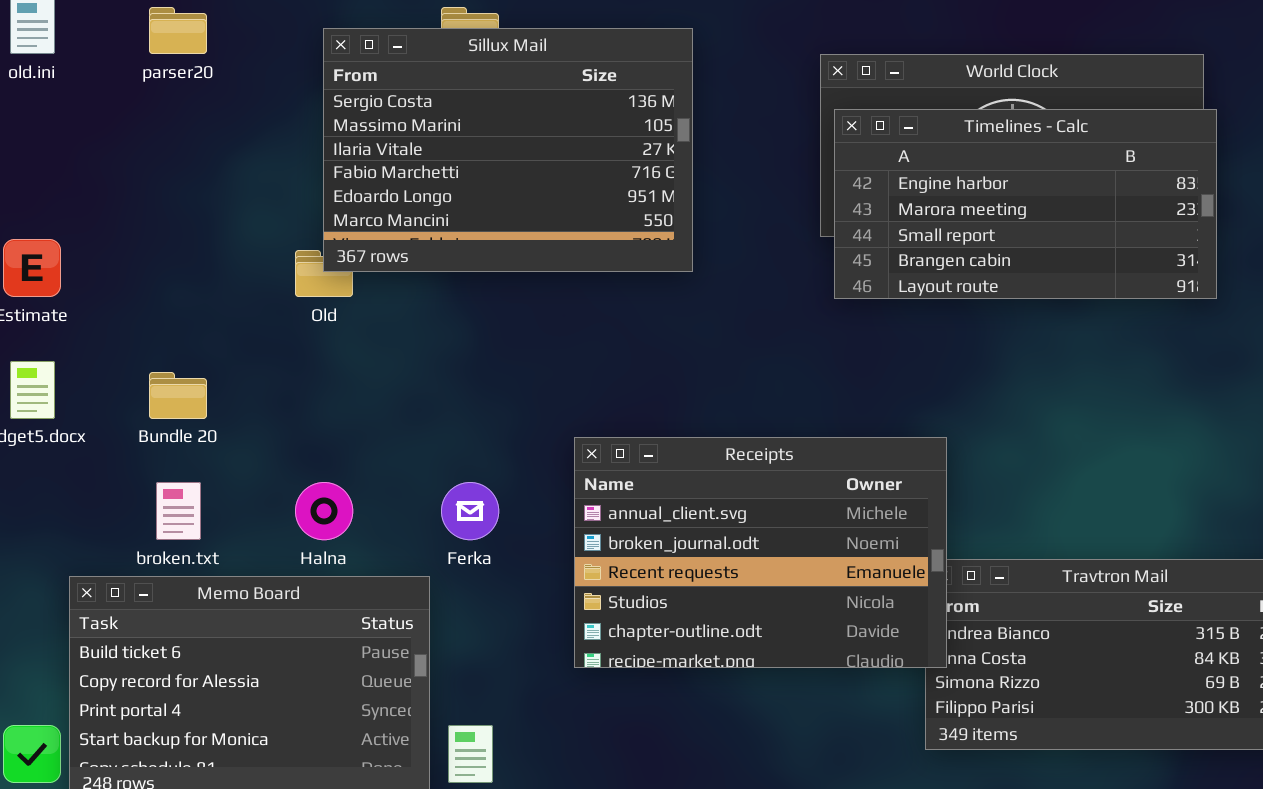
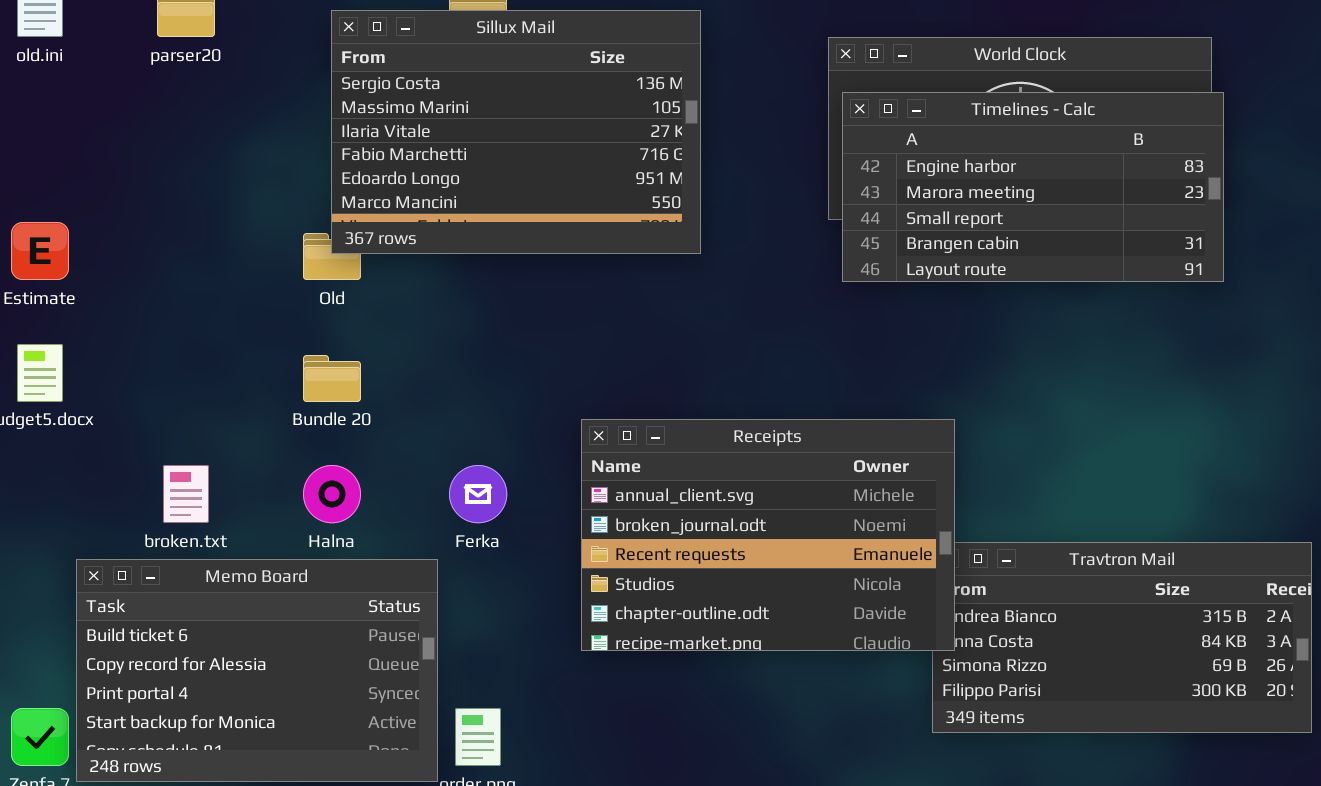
Bundle 20: [149,372,207,419] -> [303,355,361,402], moved

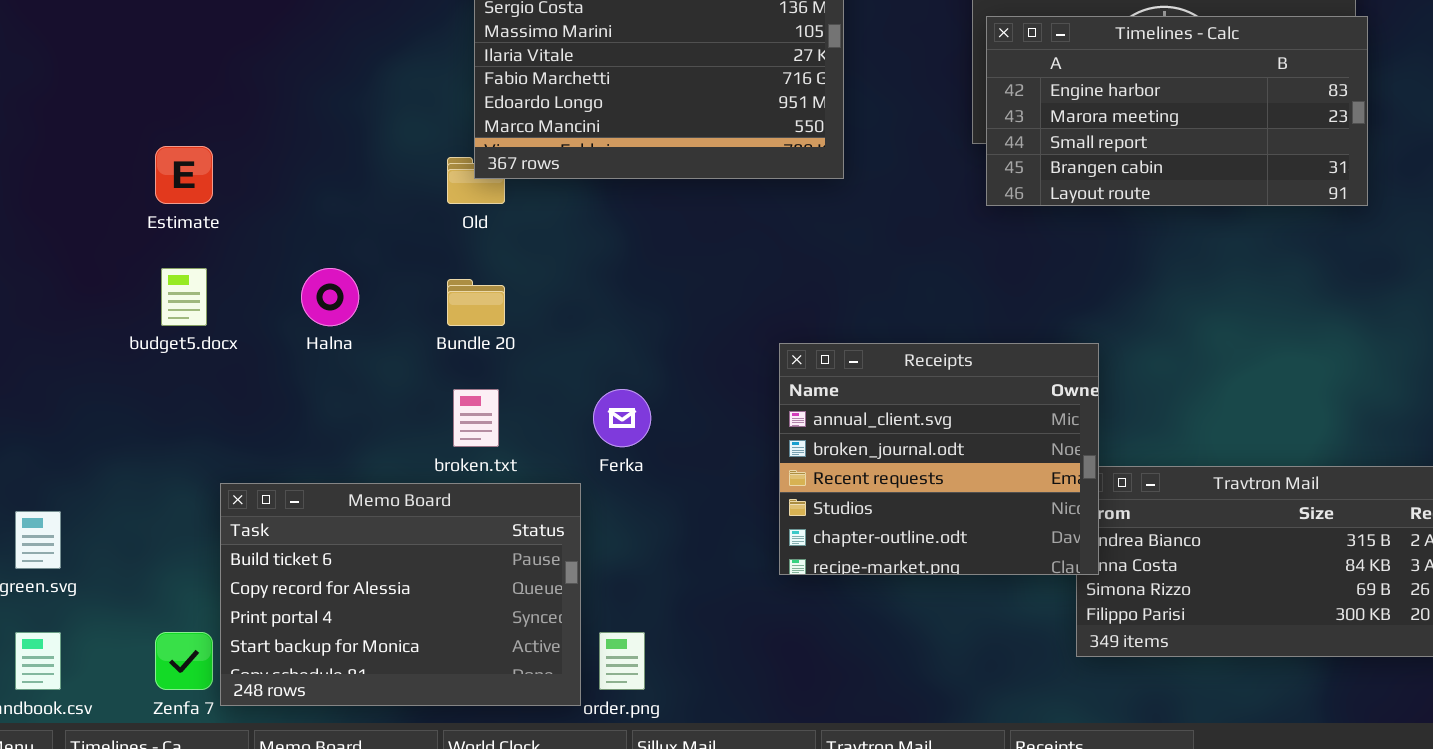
Receipts: [581,419,955,651] -> [779,343,1099,575], resized
broken.txt: [163,465,209,523] -> [453,389,499,447], moved
Halna: [303,465,361,523] -> [301,268,359,326], moved

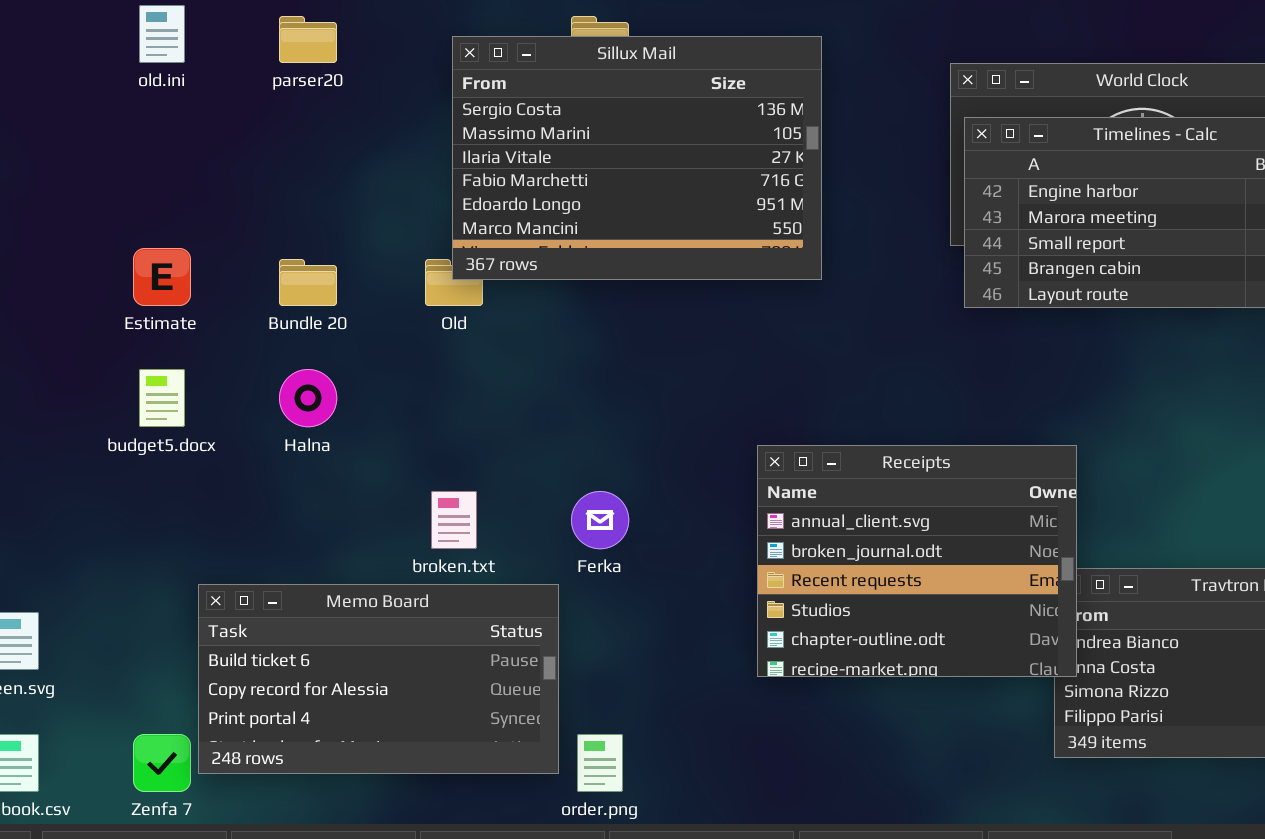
Bundle 20: [447,279,505,326] -> [279,259,337,306], moved
Memo Board: [220,483,581,706] -> [198,584,559,774], resized

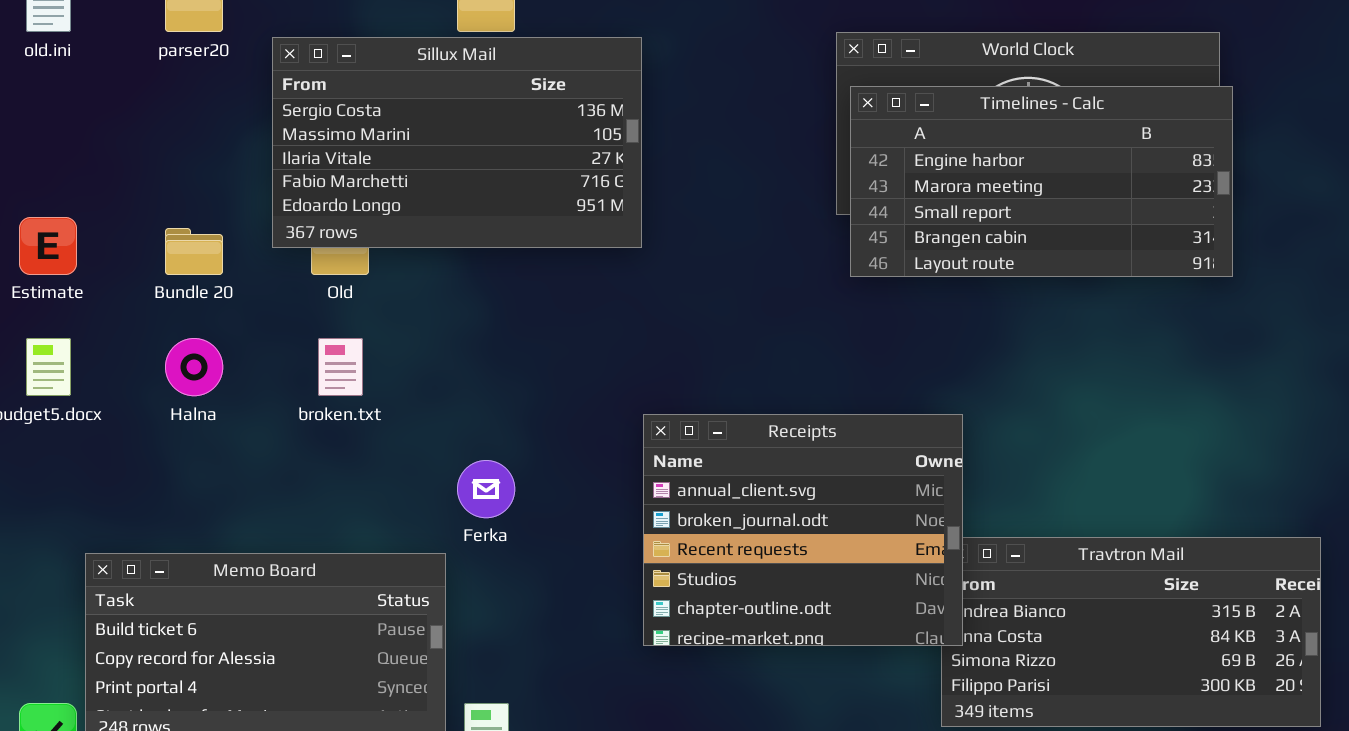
Sillux Mail: [452,36,822,280] -> [272,37,642,248], moved, resized
broken.txt: [431,491,477,549] -> [318,338,363,396], moved

